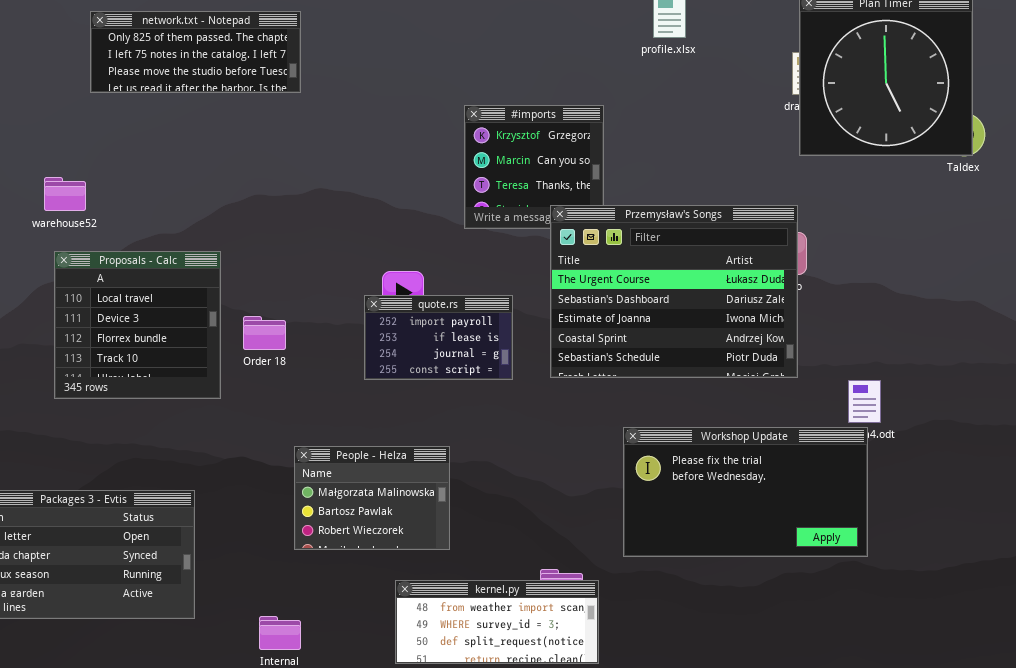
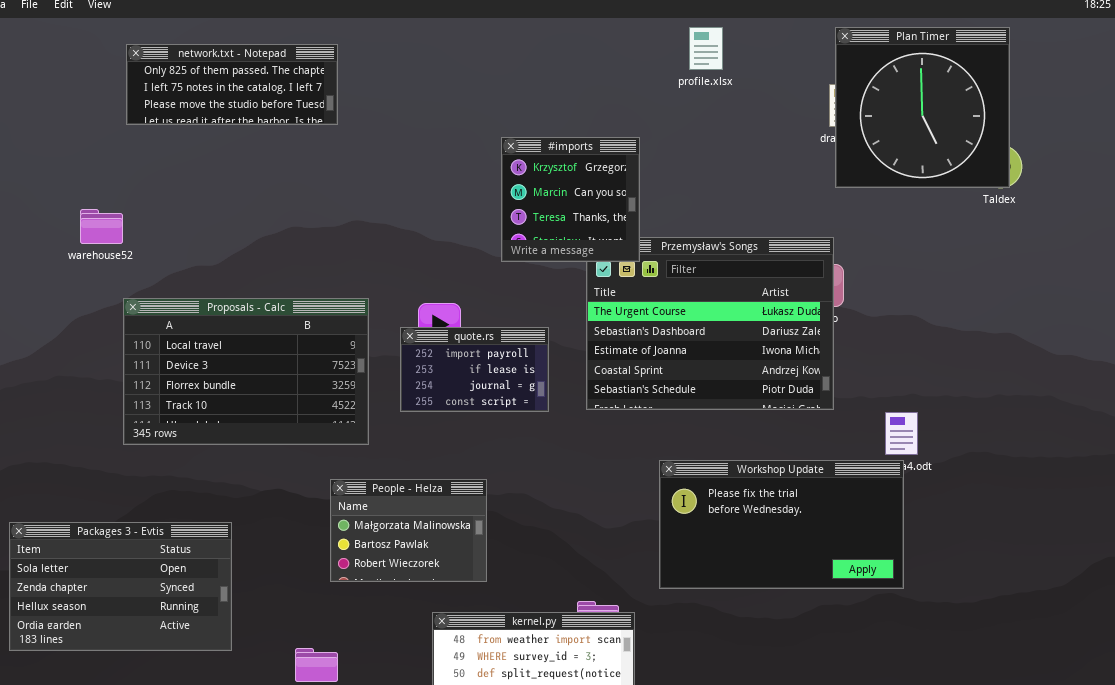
#imports: [464,105,604,229] -> [501,137,640,262], raised
Proposals - Calc: [54,251,221,399] -> [123,298,369,445], moved, resized

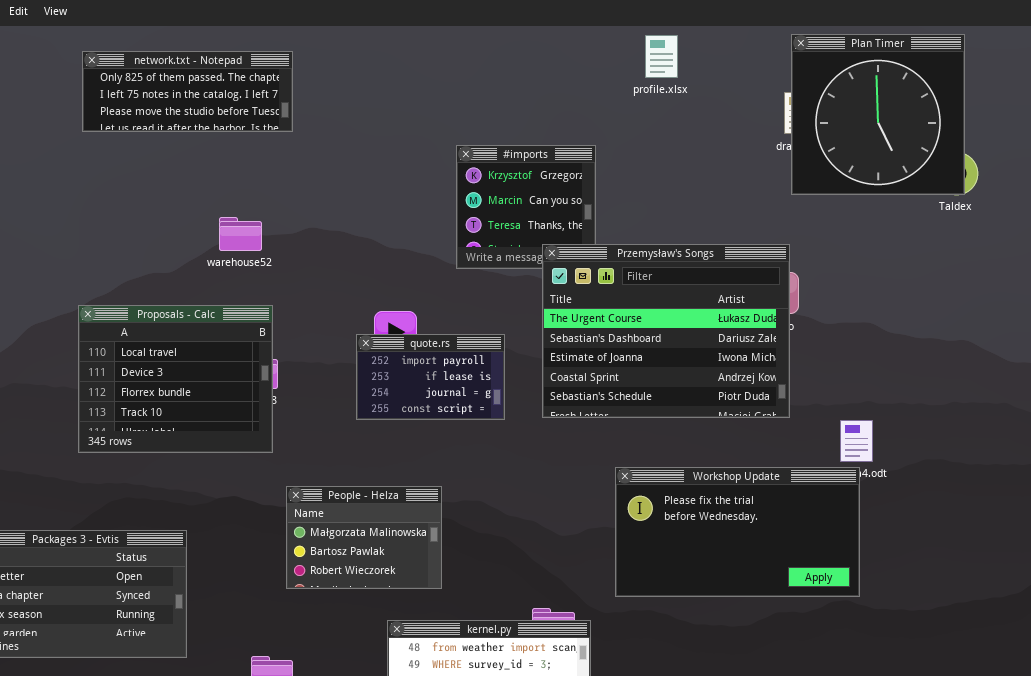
warehouse52: [80,209,123,244] -> [219,217,262,251], moved
Przemysław's Songs: [586,237,834,410] -> [542,244,790,418], raised
Proposals - Calc: [123,298,369,445] -> [78,305,273,453], resized

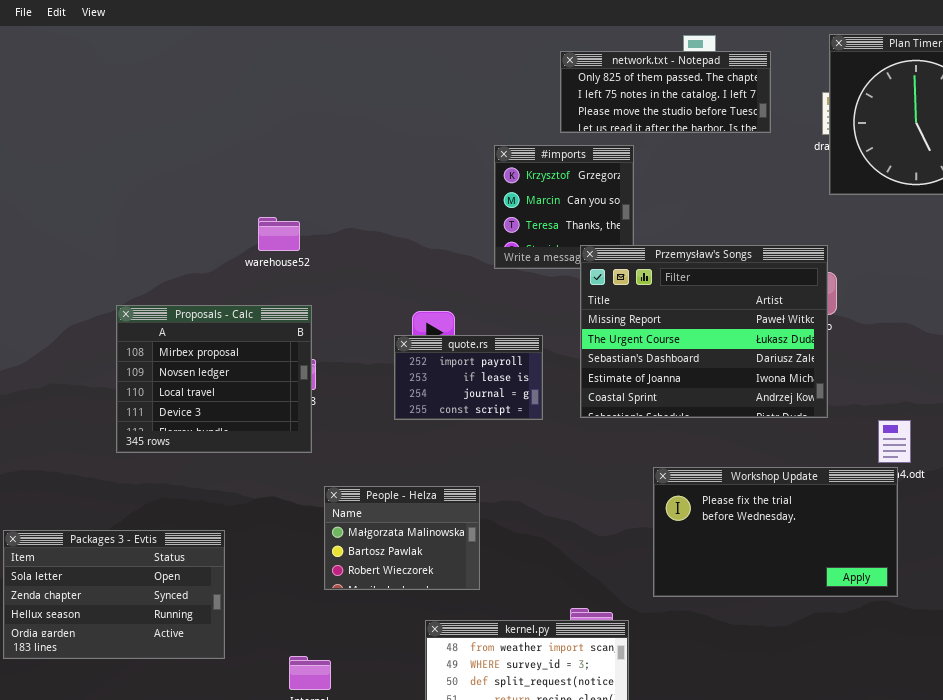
network.txt - Notepad: [82,51,293,132] -> [560,51,771,133], moved
Przemysław's Songs: [542,244,790,418] -> [580,245,828,418], scrolled up 1 row
Proposals - Calc: [78,305,273,453] -> [116,305,312,453], scrolled up 2 rows

